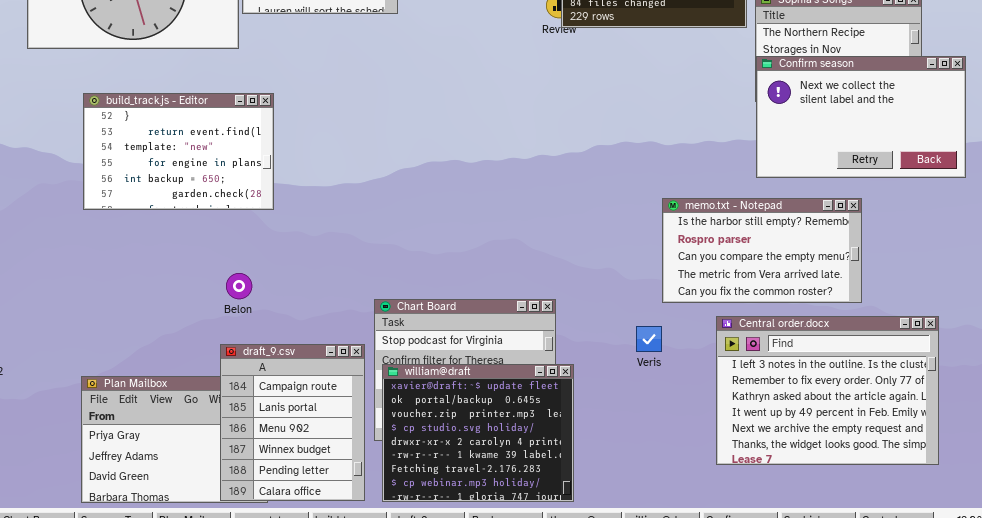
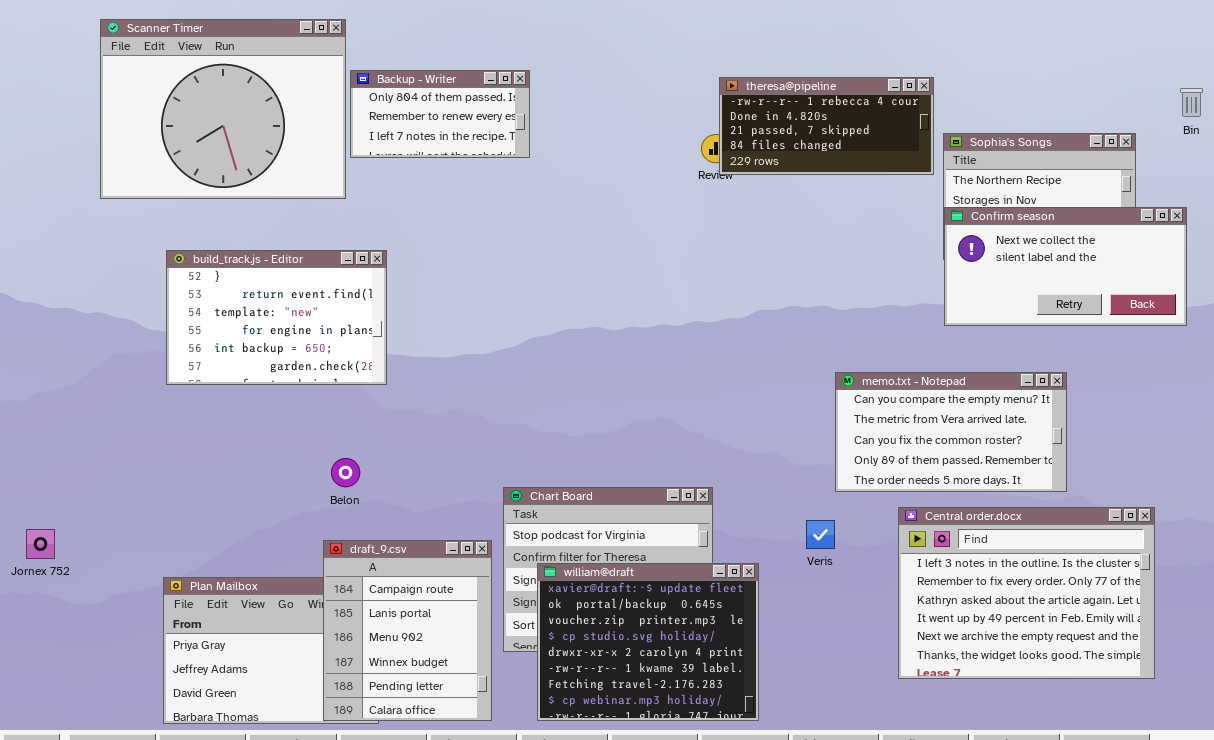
Confirm season: [756,56,966,178] -> [944,207,1187,326], resized
memo.txt - Notepad: [662,198,862,303] -> [835,372,1067,492], scrolled down 2 rows
william@draft: [382,364,574,502] -> [537,563,759,721], moved

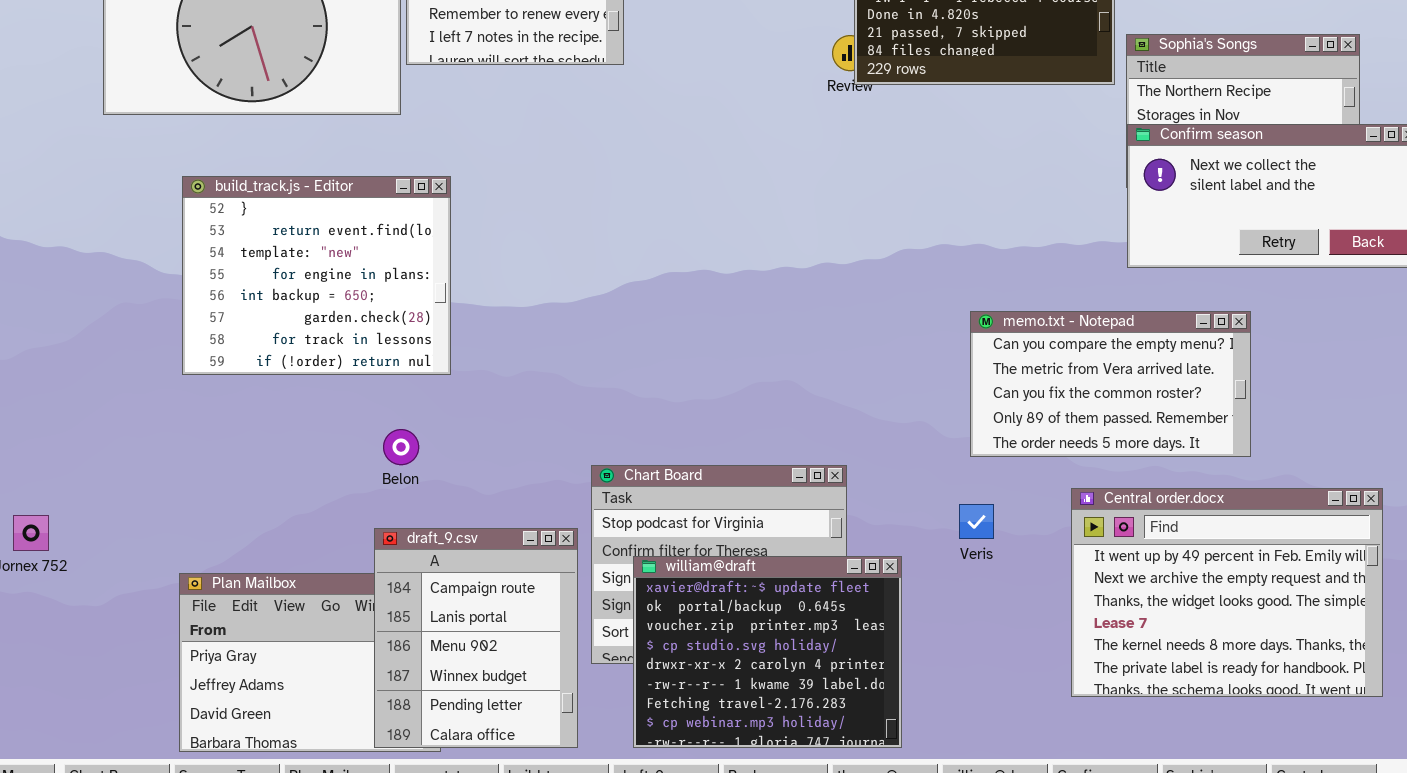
build_track.js - Editor: [166,250,387,385] -> [182,176,451,375], resized
memo.txt - Notepad: [835,372,1067,492] -> [970,311,1251,457], moved
Central order.docx: [898,507,1155,679] -> [1071,488,1383,697], scrolled down 3 rows

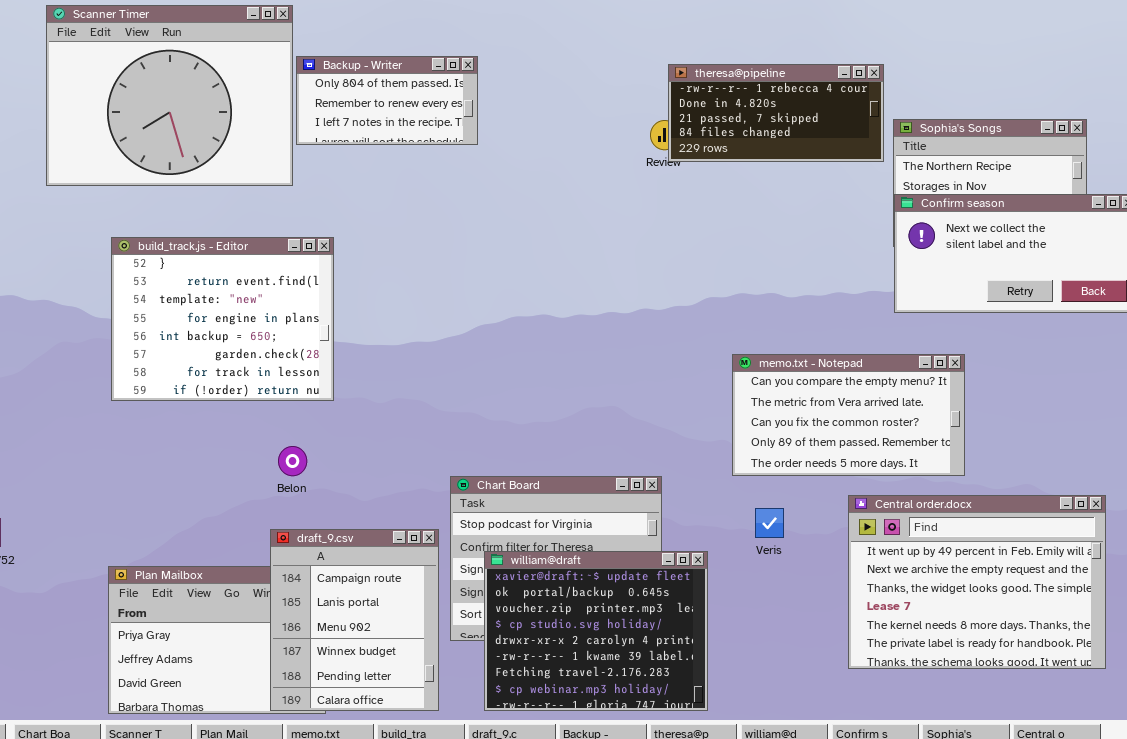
memo.txt - Notepad: [970,311,1251,457] -> [732,354,965,476], moved

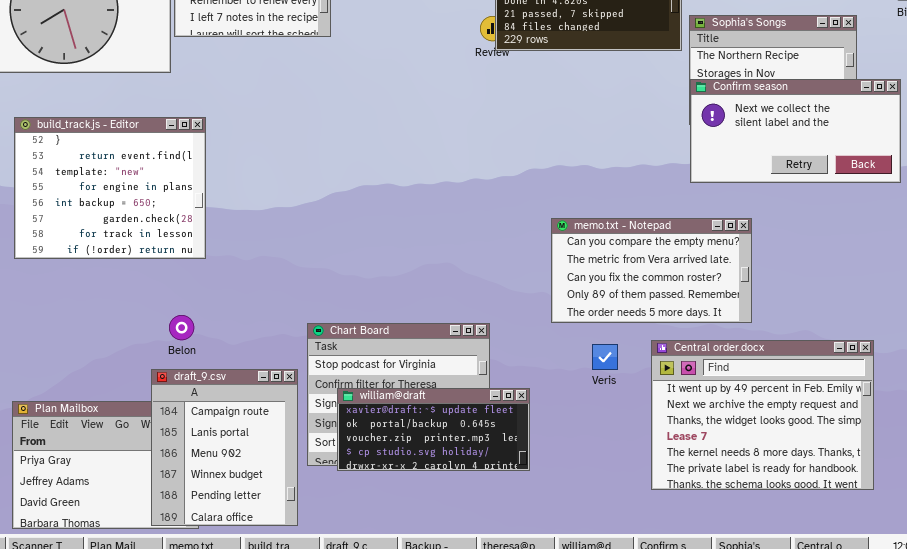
Belon: [278,446,307,476] -> [169,315,194,340], moved
Veris: [755,508,784,538] -> [592,344,618,370], moved
william@draft: [484,551,708,711] -> [337,388,530,471], resized

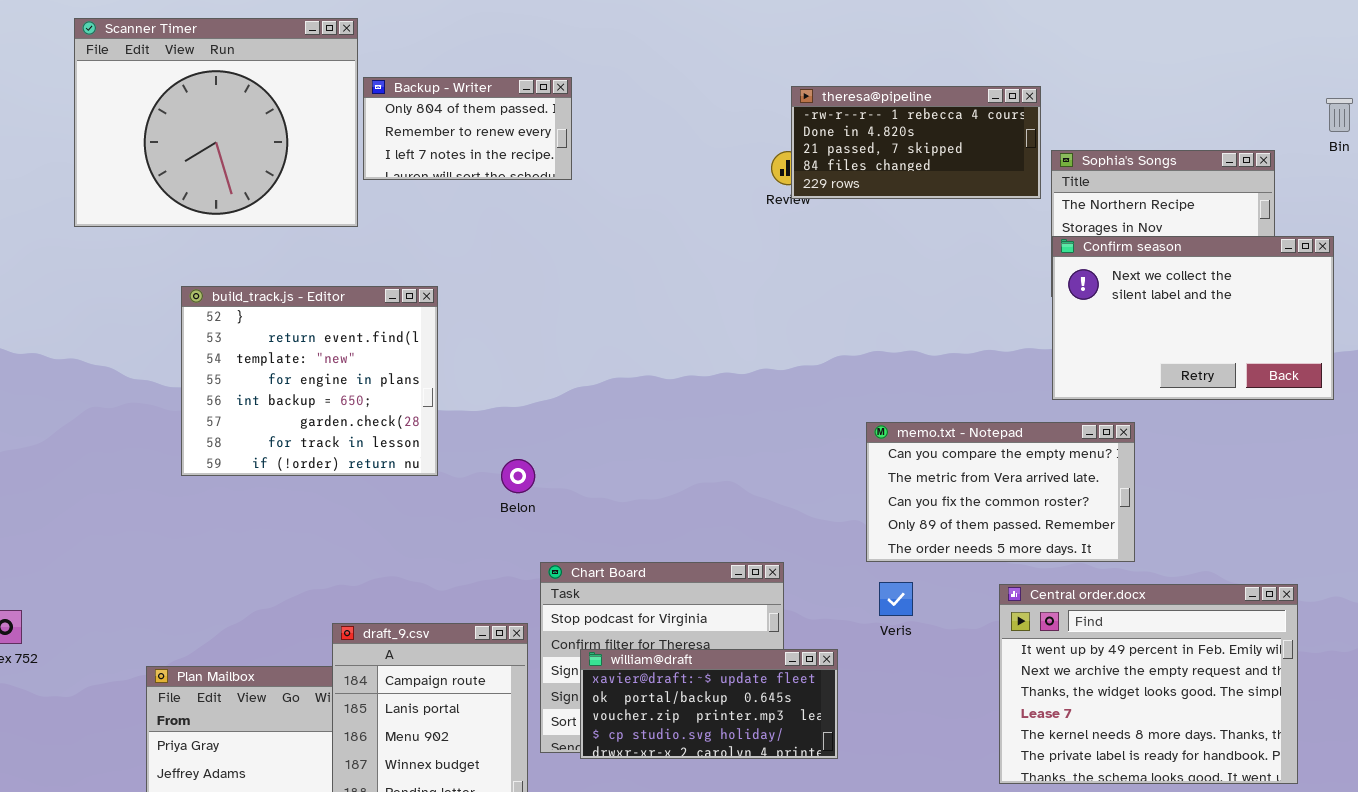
Confirm season: [690,79,901,183] -> [1052,236,1334,400], resized
build_track.js - Editor: [14,117,206,259] -> [181,286,438,476], moved
Belon: [169,315,194,340] -> [501,459,535,493], moved
Veris: [592,344,618,370] -> [879,582,913,616], moved

